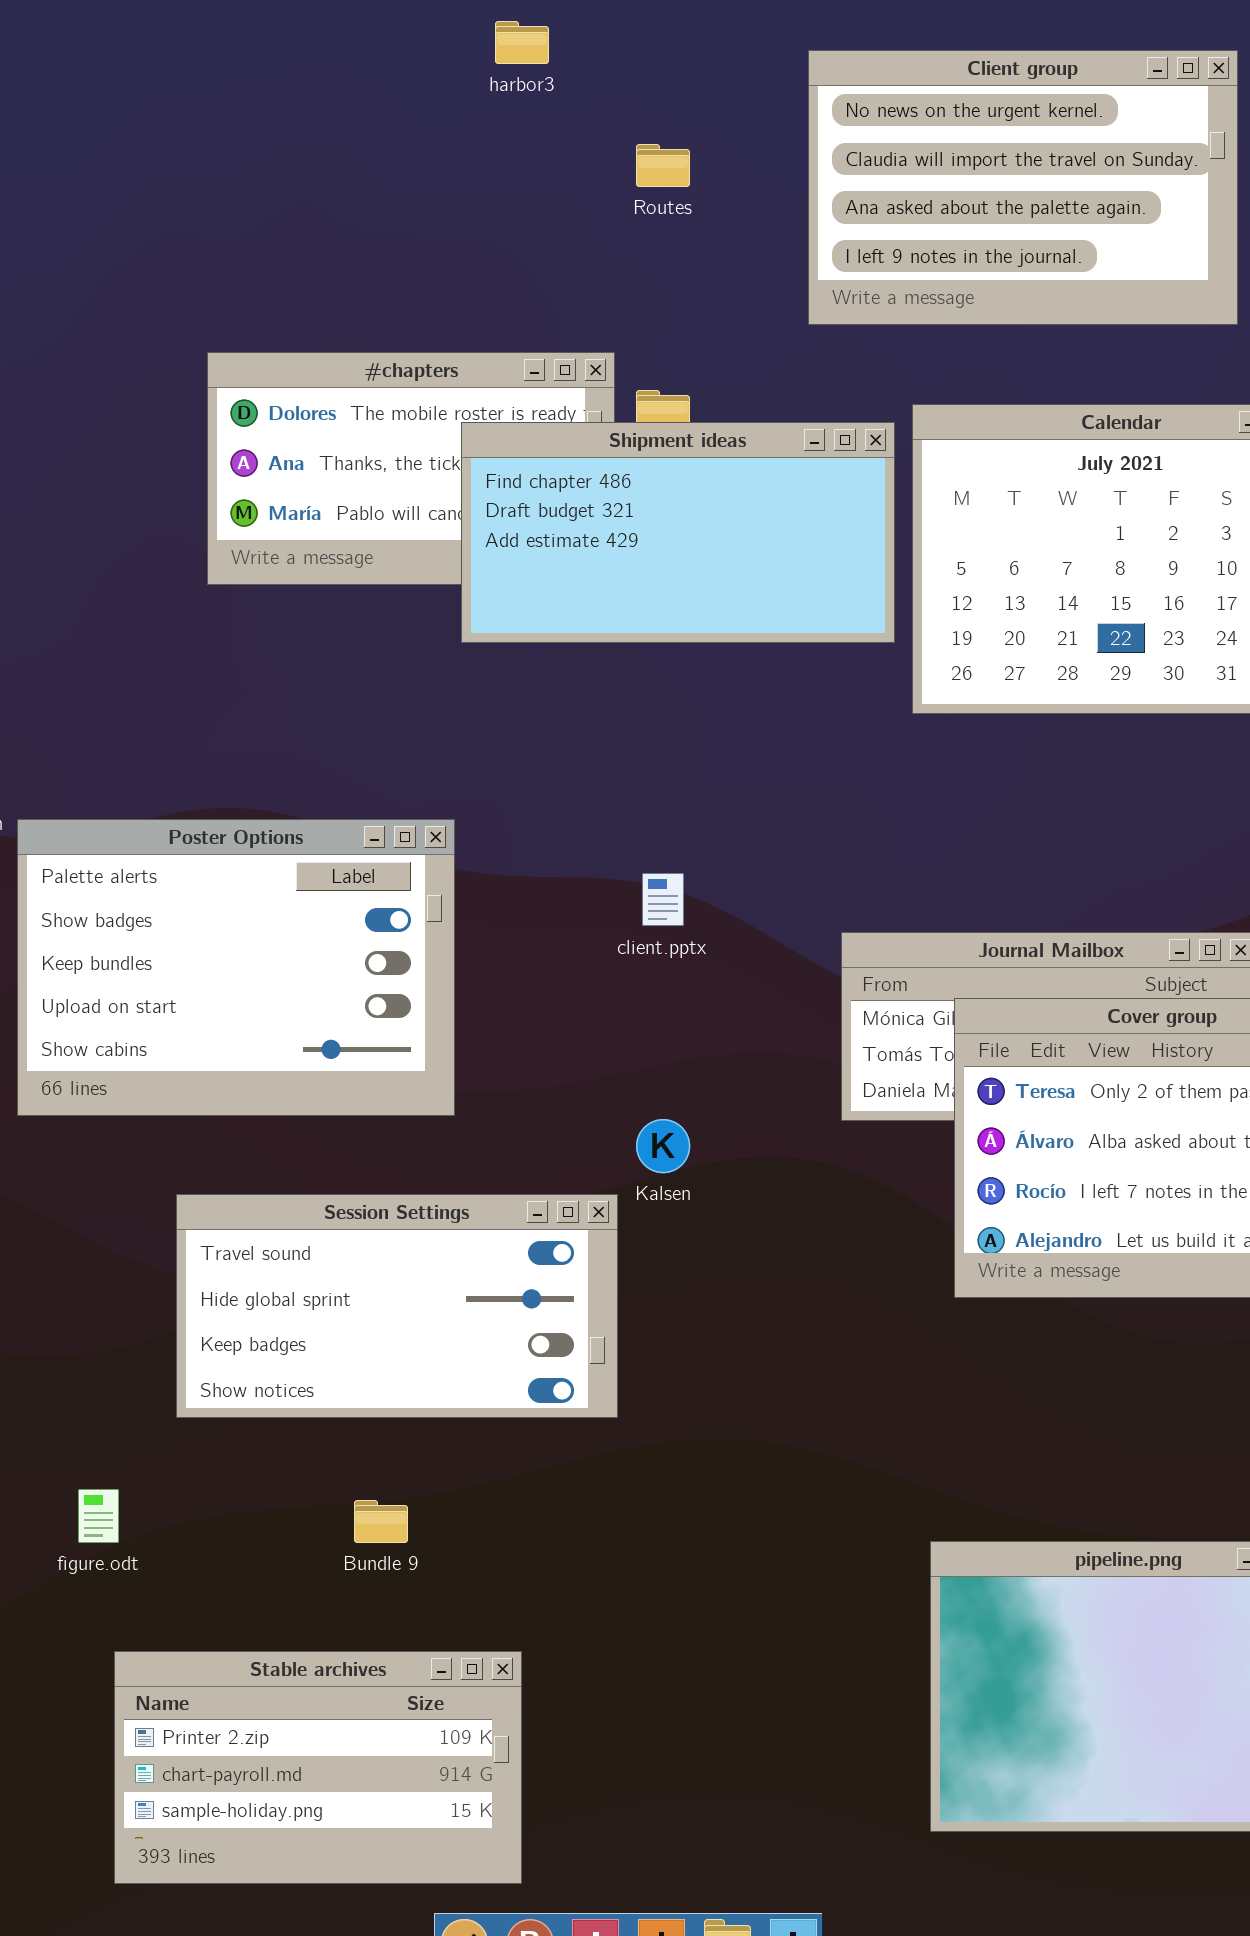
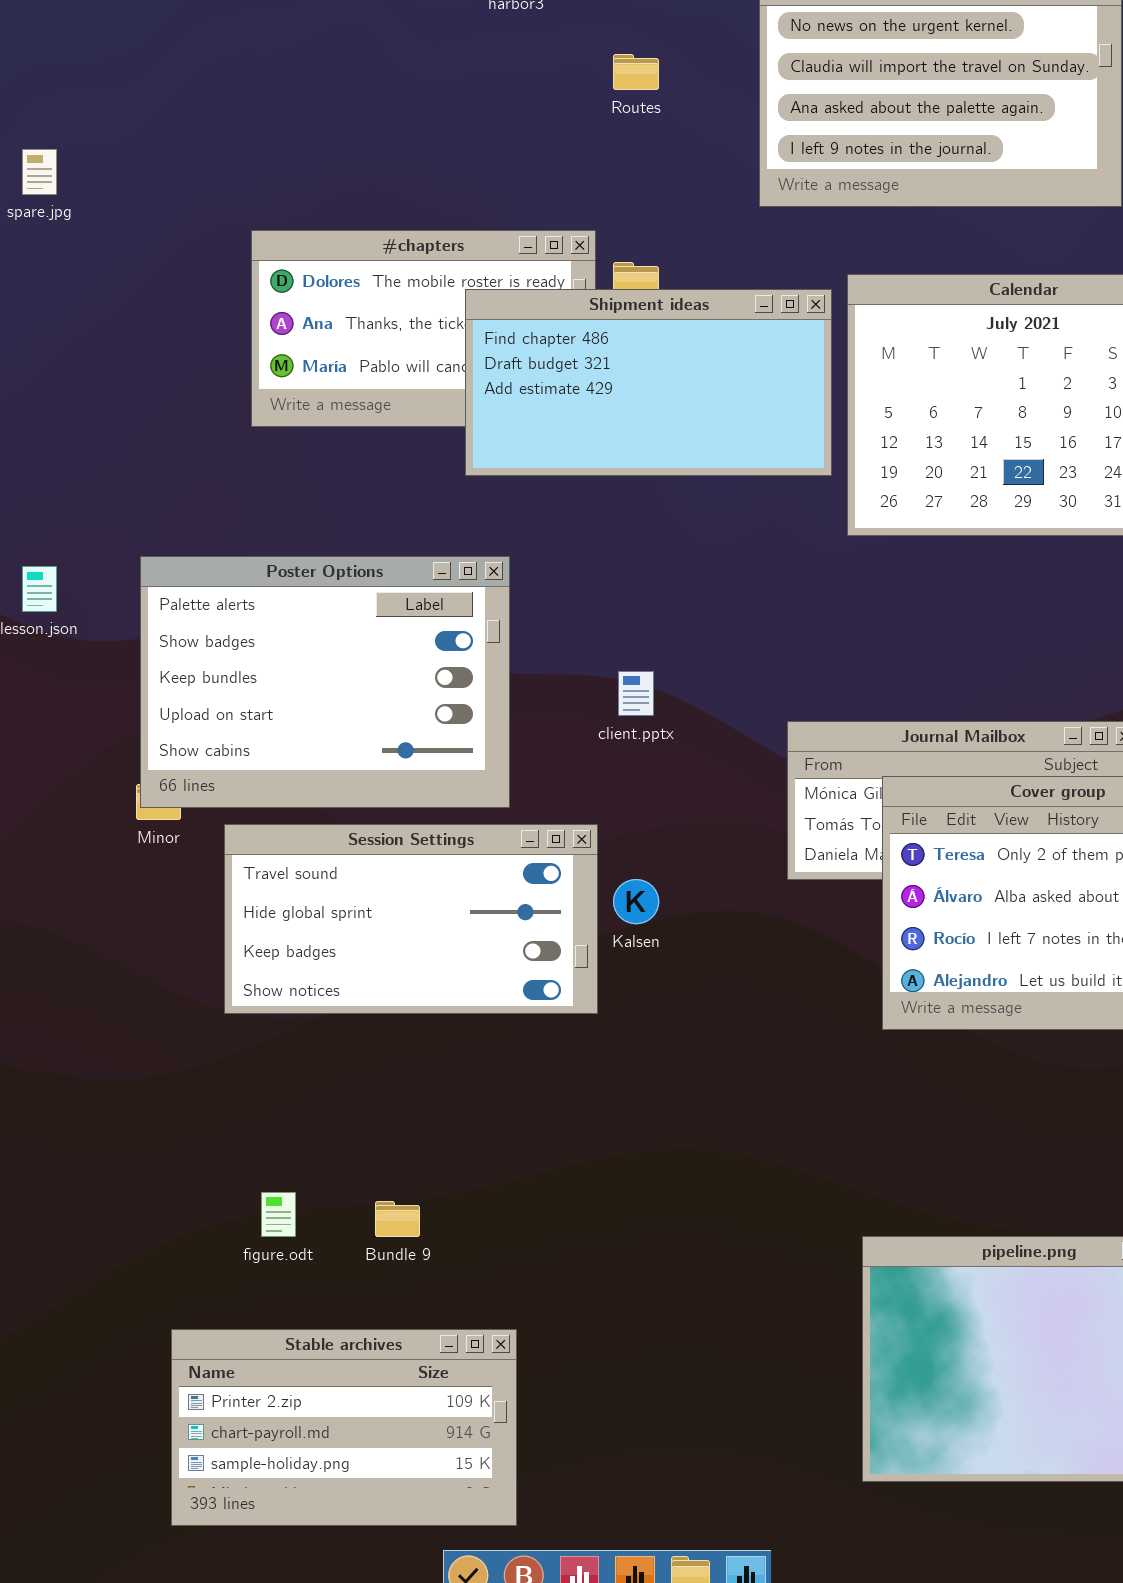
Poster Options: [17,819,455,1116] -> [140,556,510,808], moved
Session Settings: [176,1194,618,1418] -> [224,824,598,1014], moved
figure.odt: [78,1489,119,1543] -> [261,1192,296,1237], moved

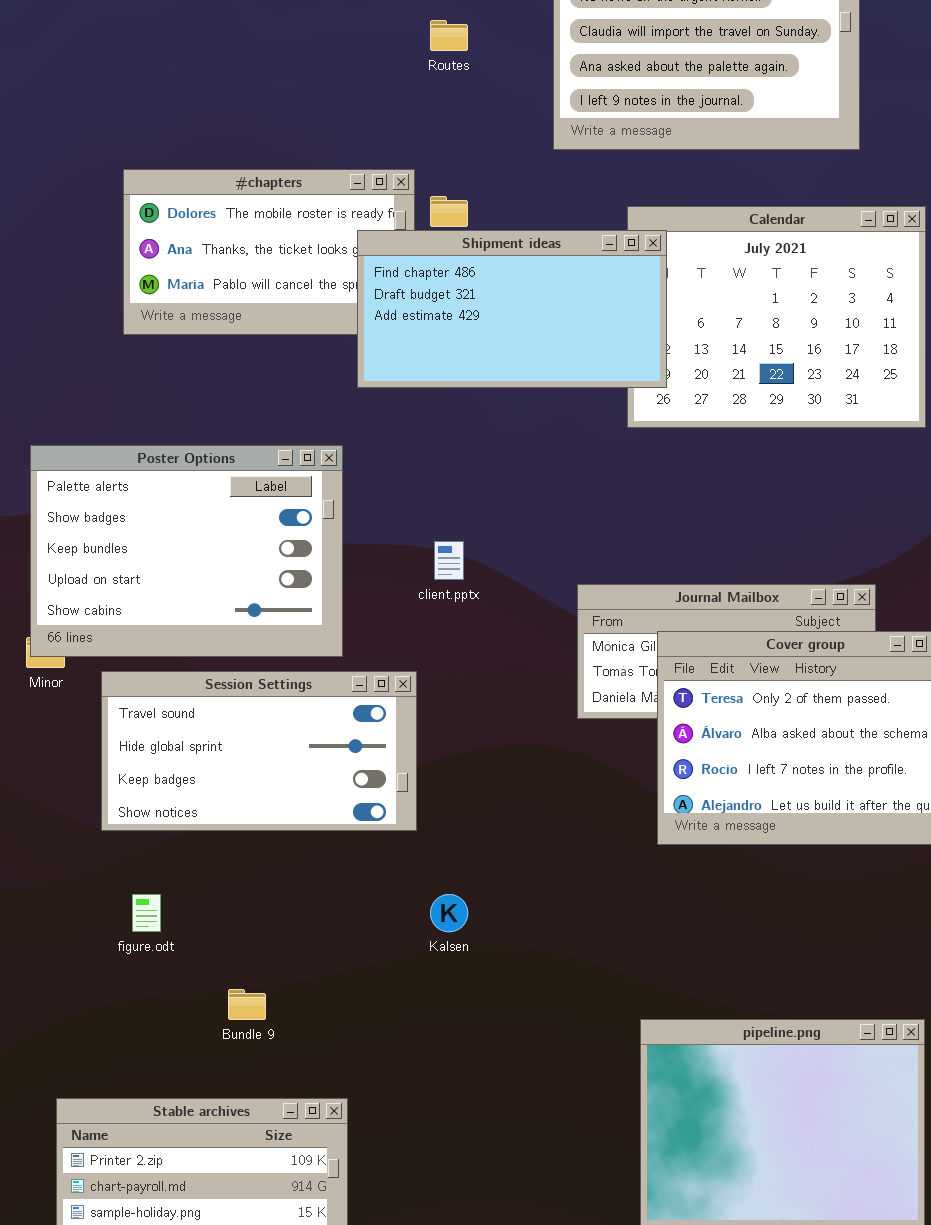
Shipment ideas: [465,289,832,476] -> [357,230,667,388], moved
Kalsen: [613,879,659,924] -> [430,894,468,932], moved
figure.odt: [261,1192,296,1237] -> [132,894,161,932], moved

